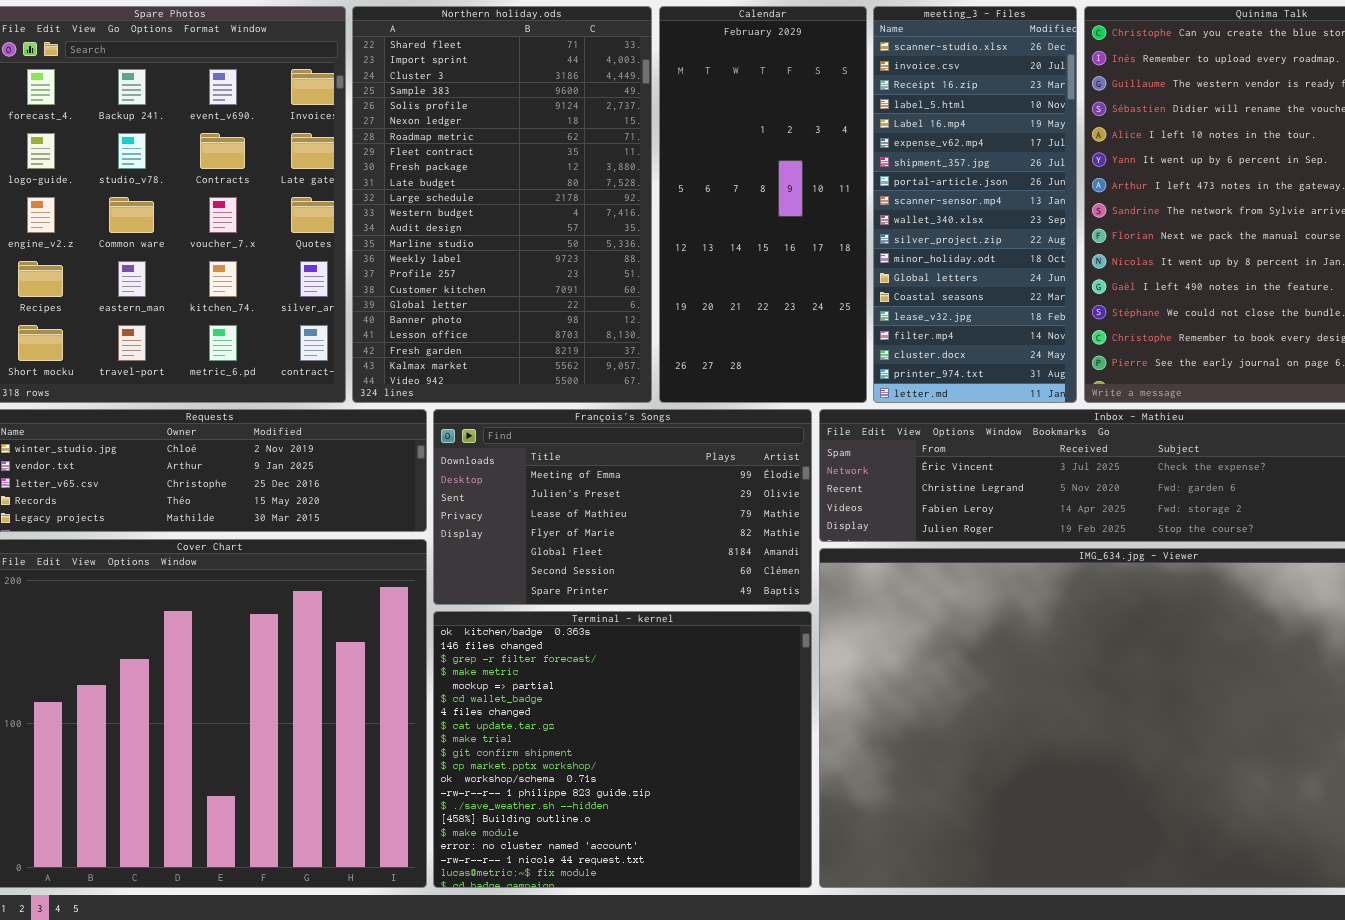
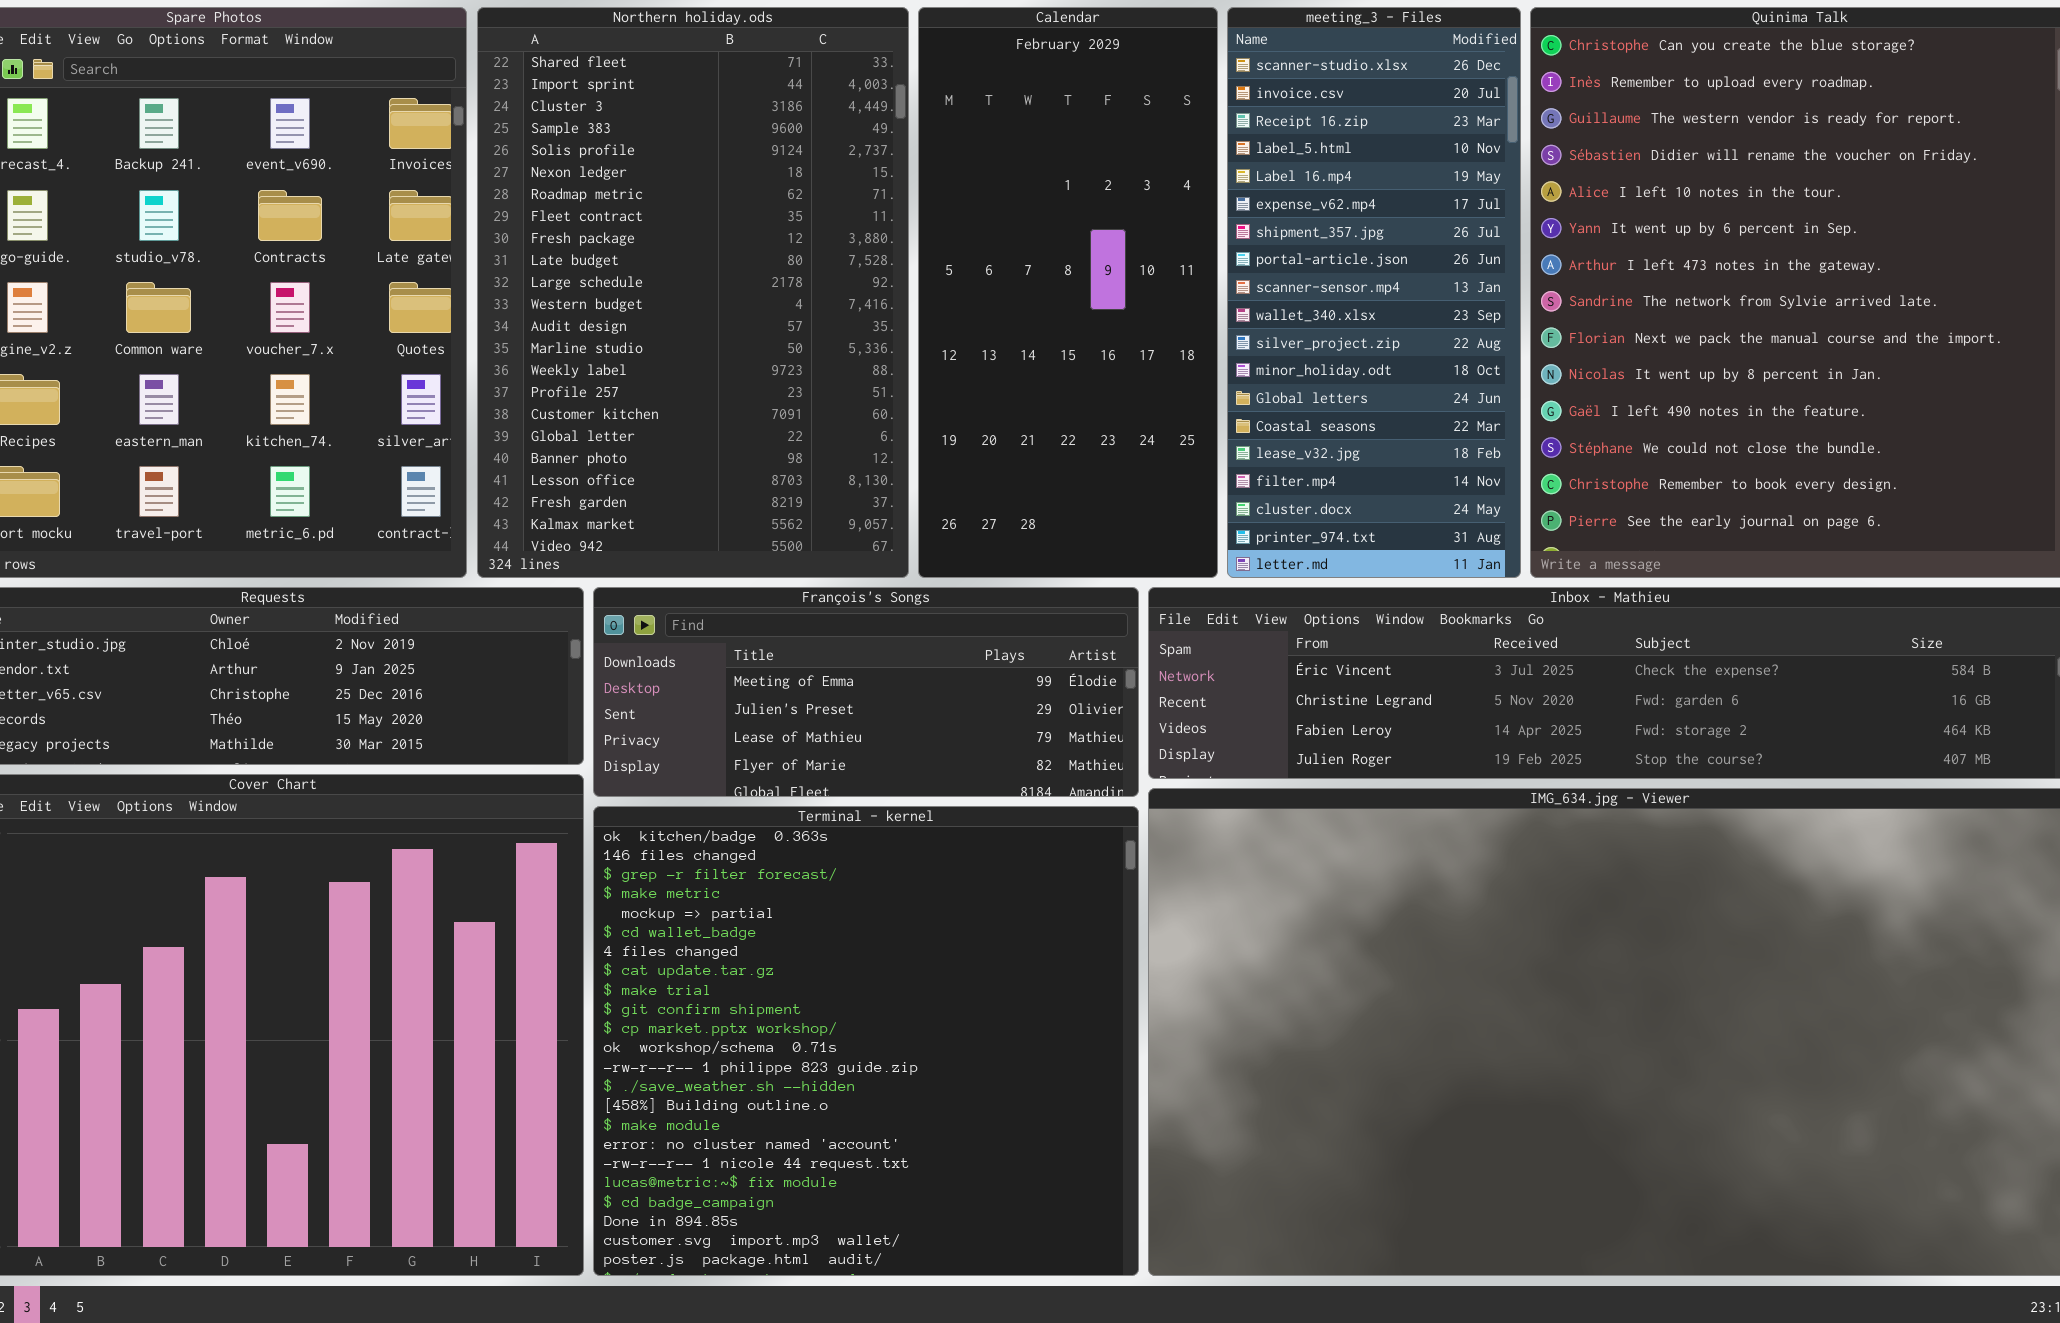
François's Songs: [433,409,812,605] -> [593,587,1139,797], resized
Terminal - kernel: [433,611,812,888] -> [593,806,1139,1276], resized

